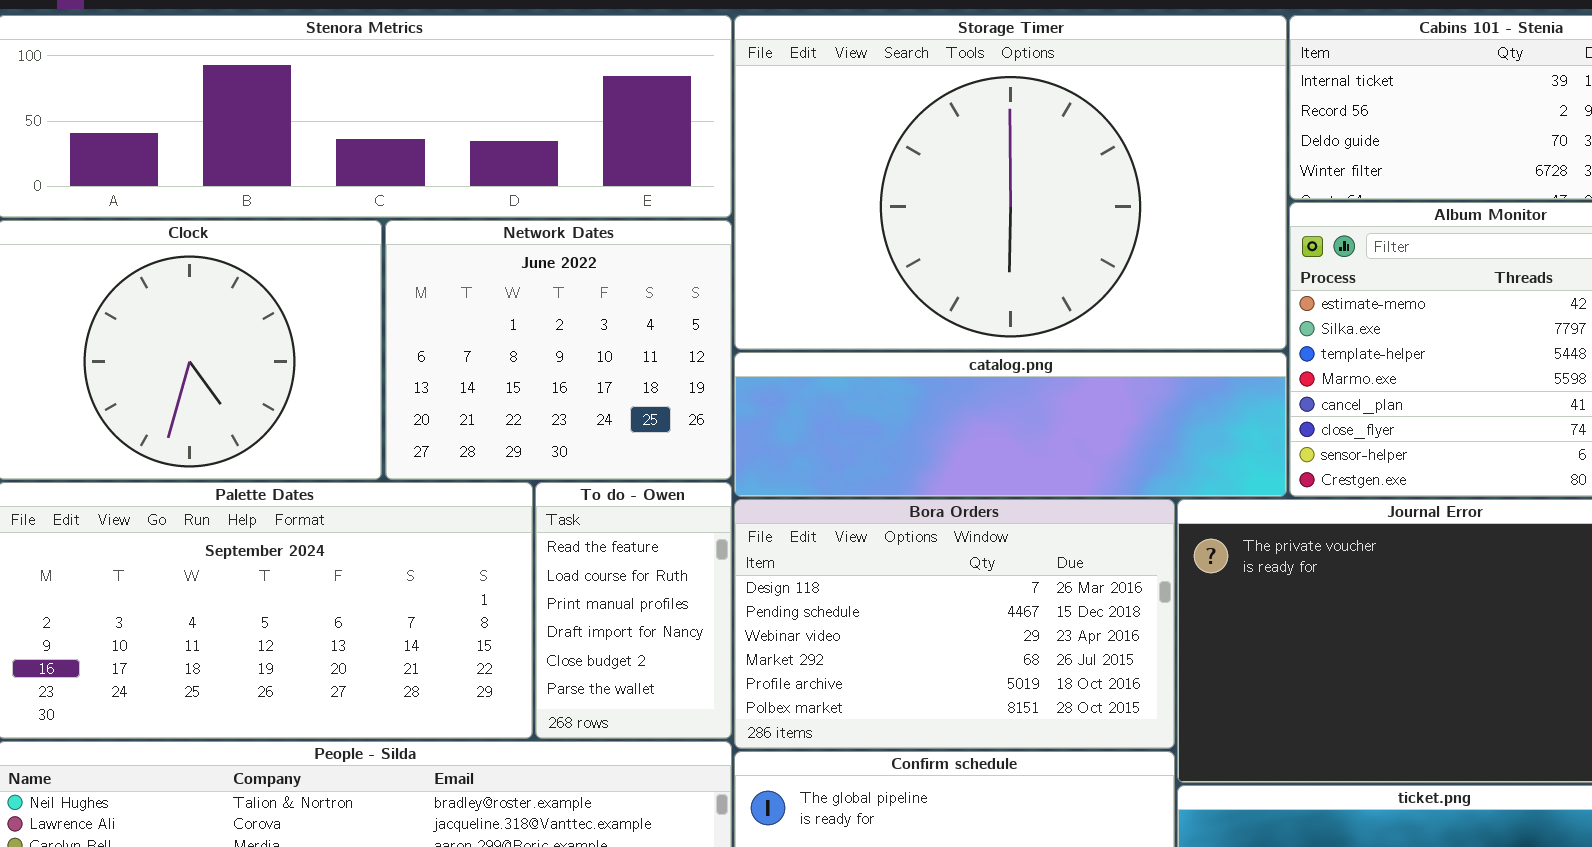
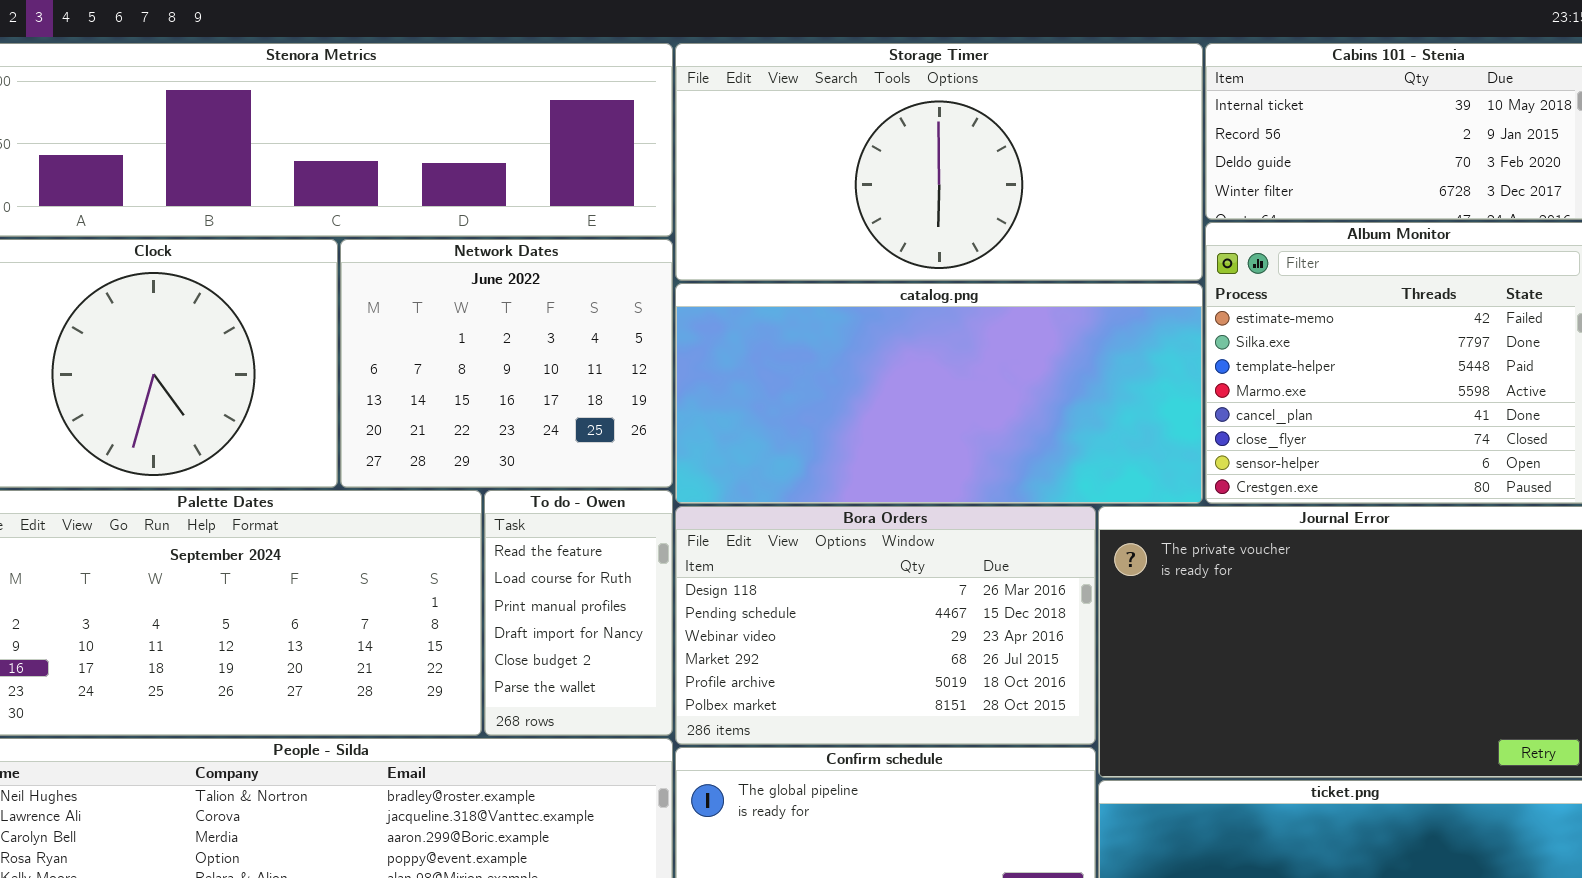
Storage Timer: [734,15,1287,350] -> [675,43,1203,281], resized
catalog.png: [734,352,1287,497] -> [675,283,1203,504], resized

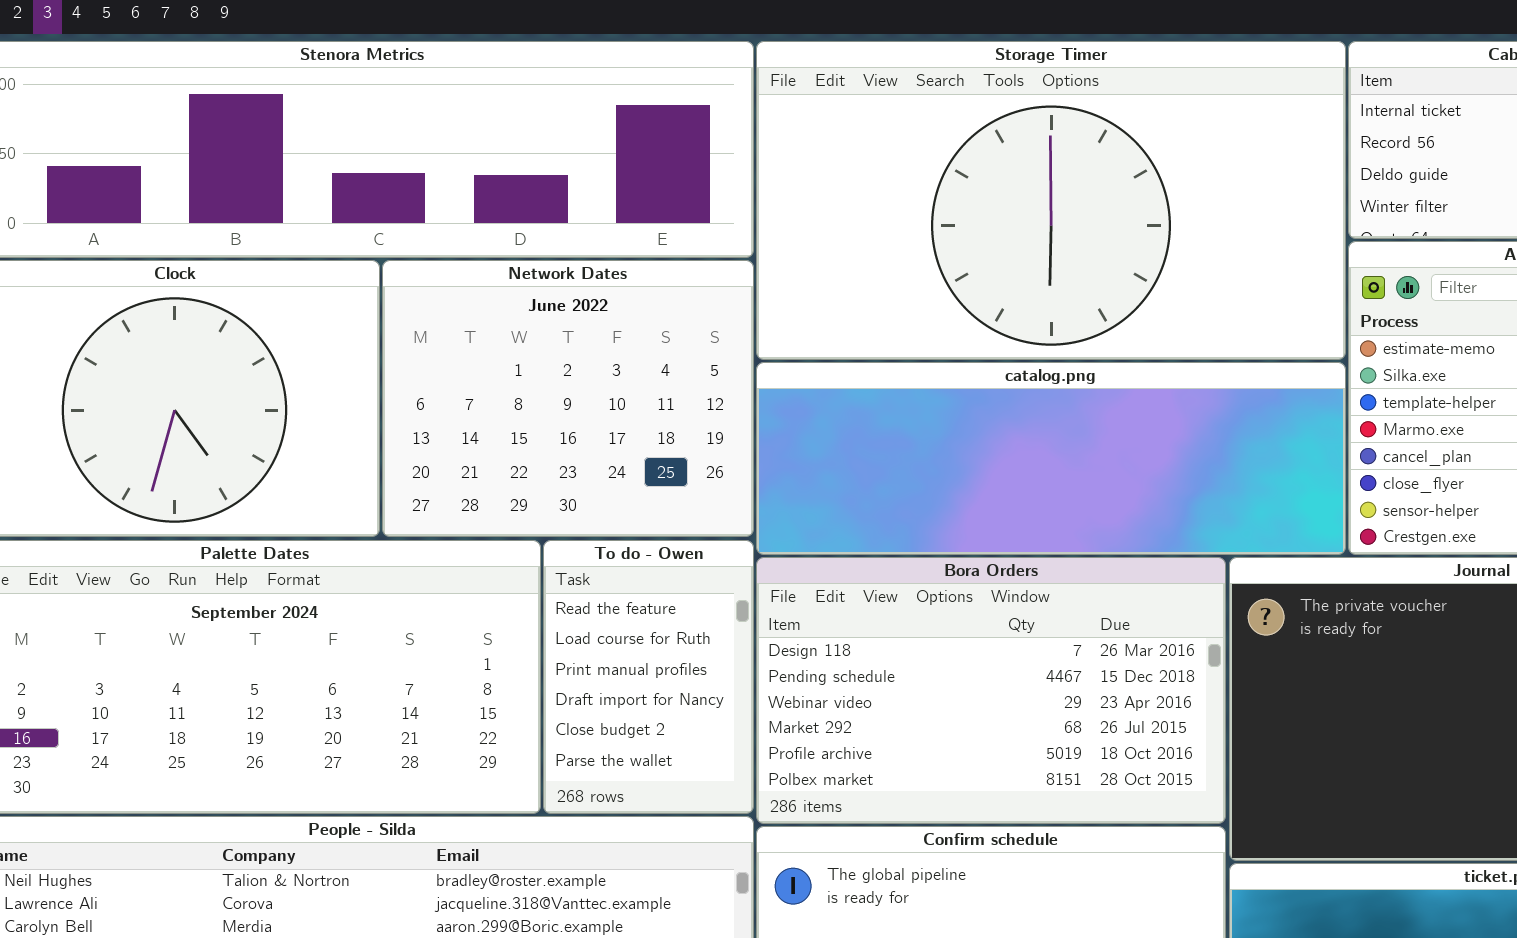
Storage Timer: [675,43,1203,281] -> [756,41,1346,360], resized
catalog.png: [675,283,1203,504] -> [756,362,1346,555], resized

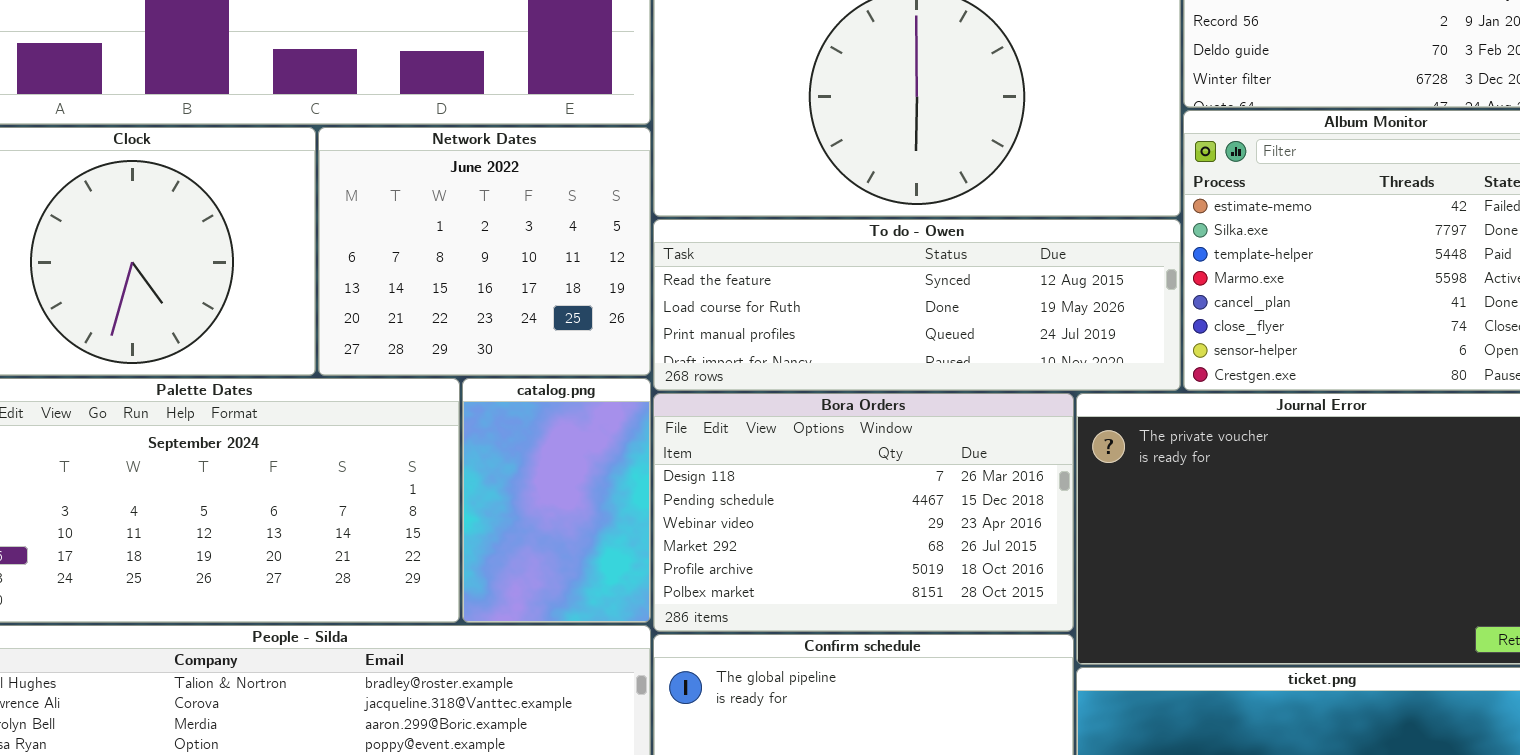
catalog.png: [756,362,1346,555] -> [462,378,651,623], moved, resized
To do - Owen: [543,540,754,814] -> [653,219,1181,391], moved, resized

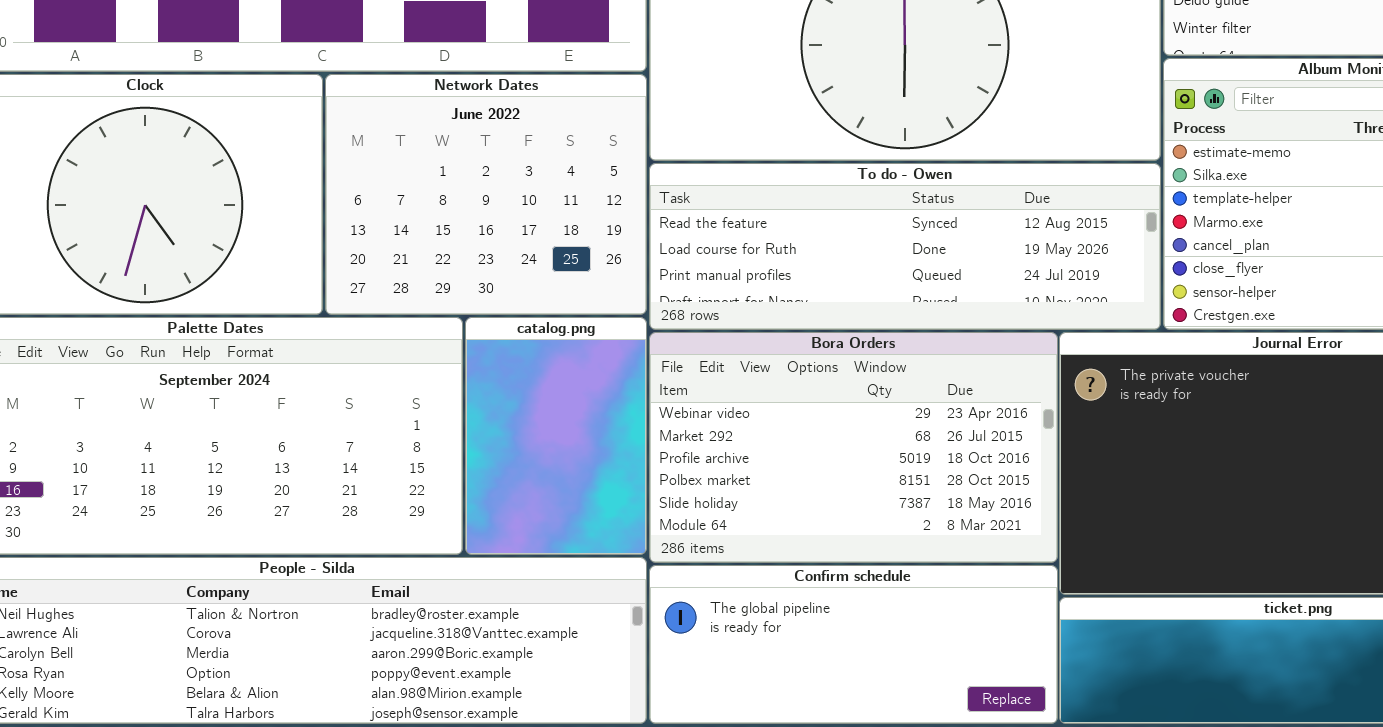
Bora Orders: [653,393,1074,632] -> [649,332,1058,563], scrolled down 2 rows

